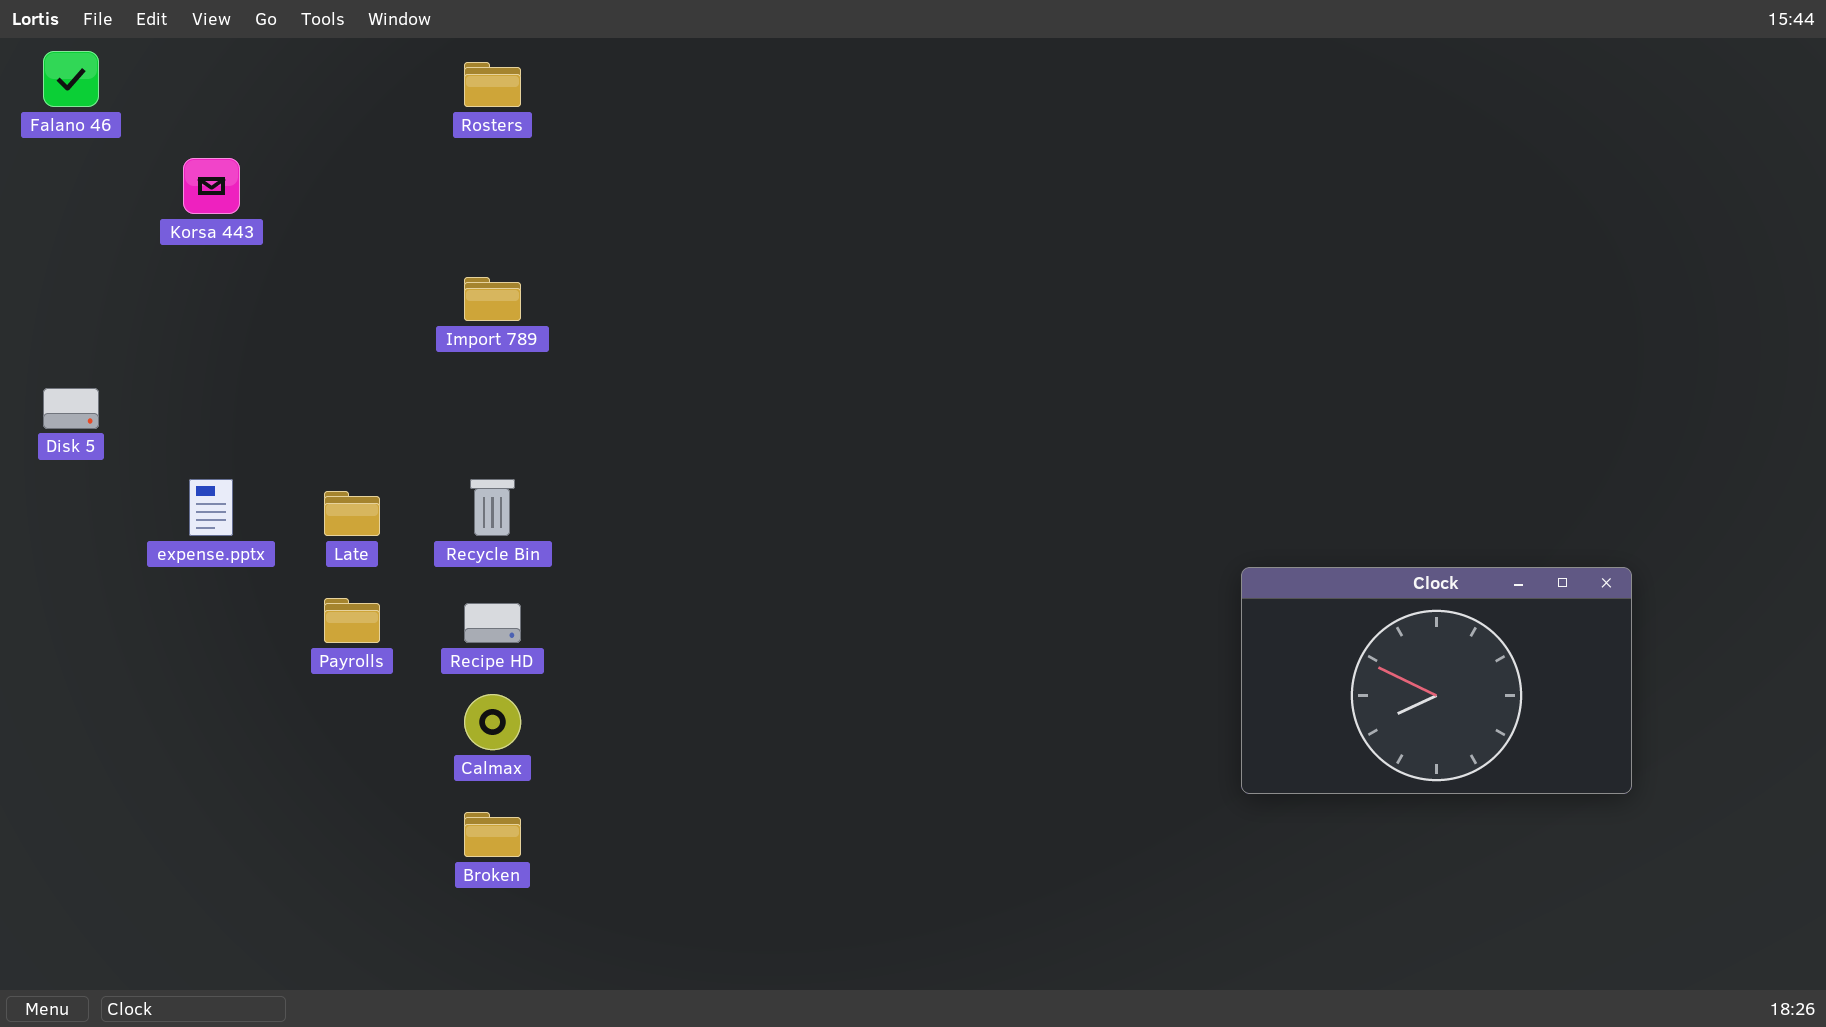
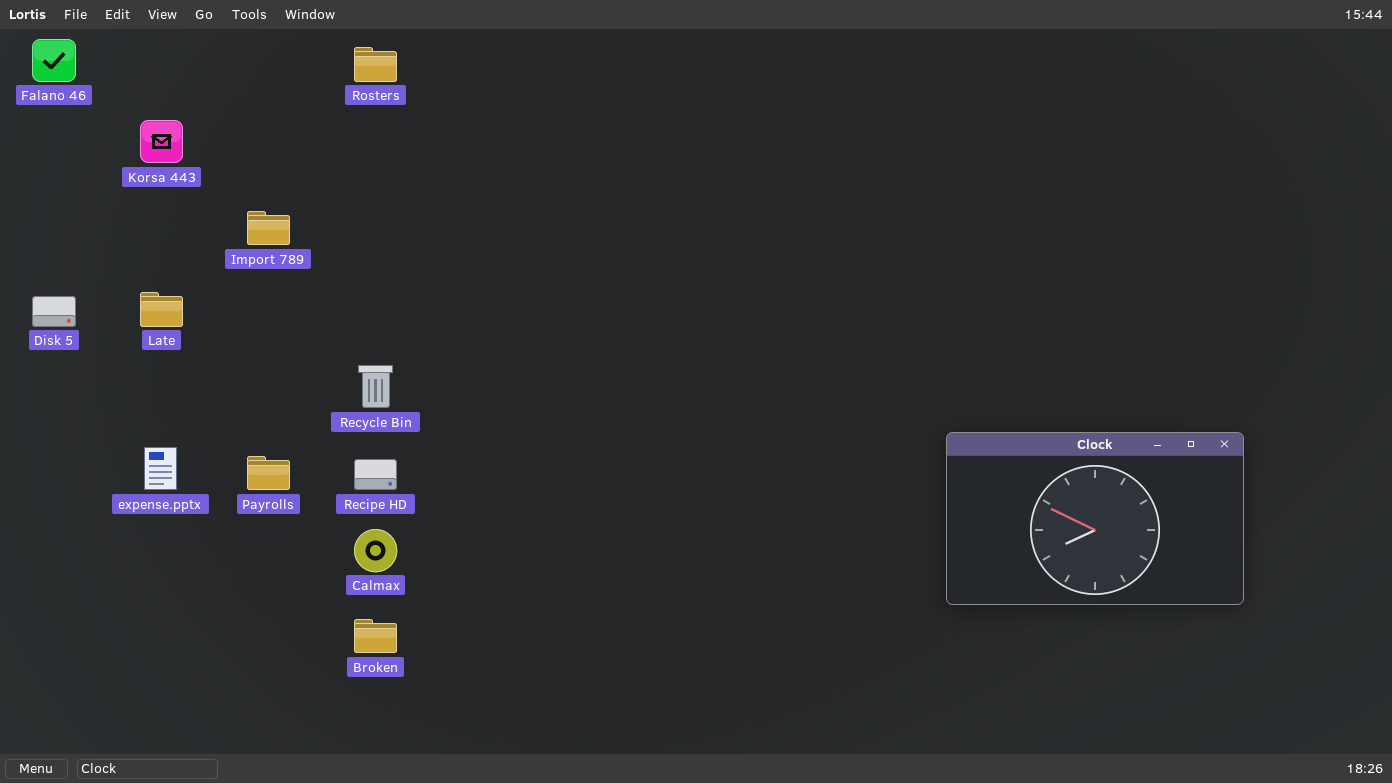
Import 789: [464,277,521,321] -> [247,211,290,245], moved
expense.pptx: [189,479,233,536] -> [144,447,177,490], moved
Late: [324,491,380,536] -> [140,292,183,327], moved

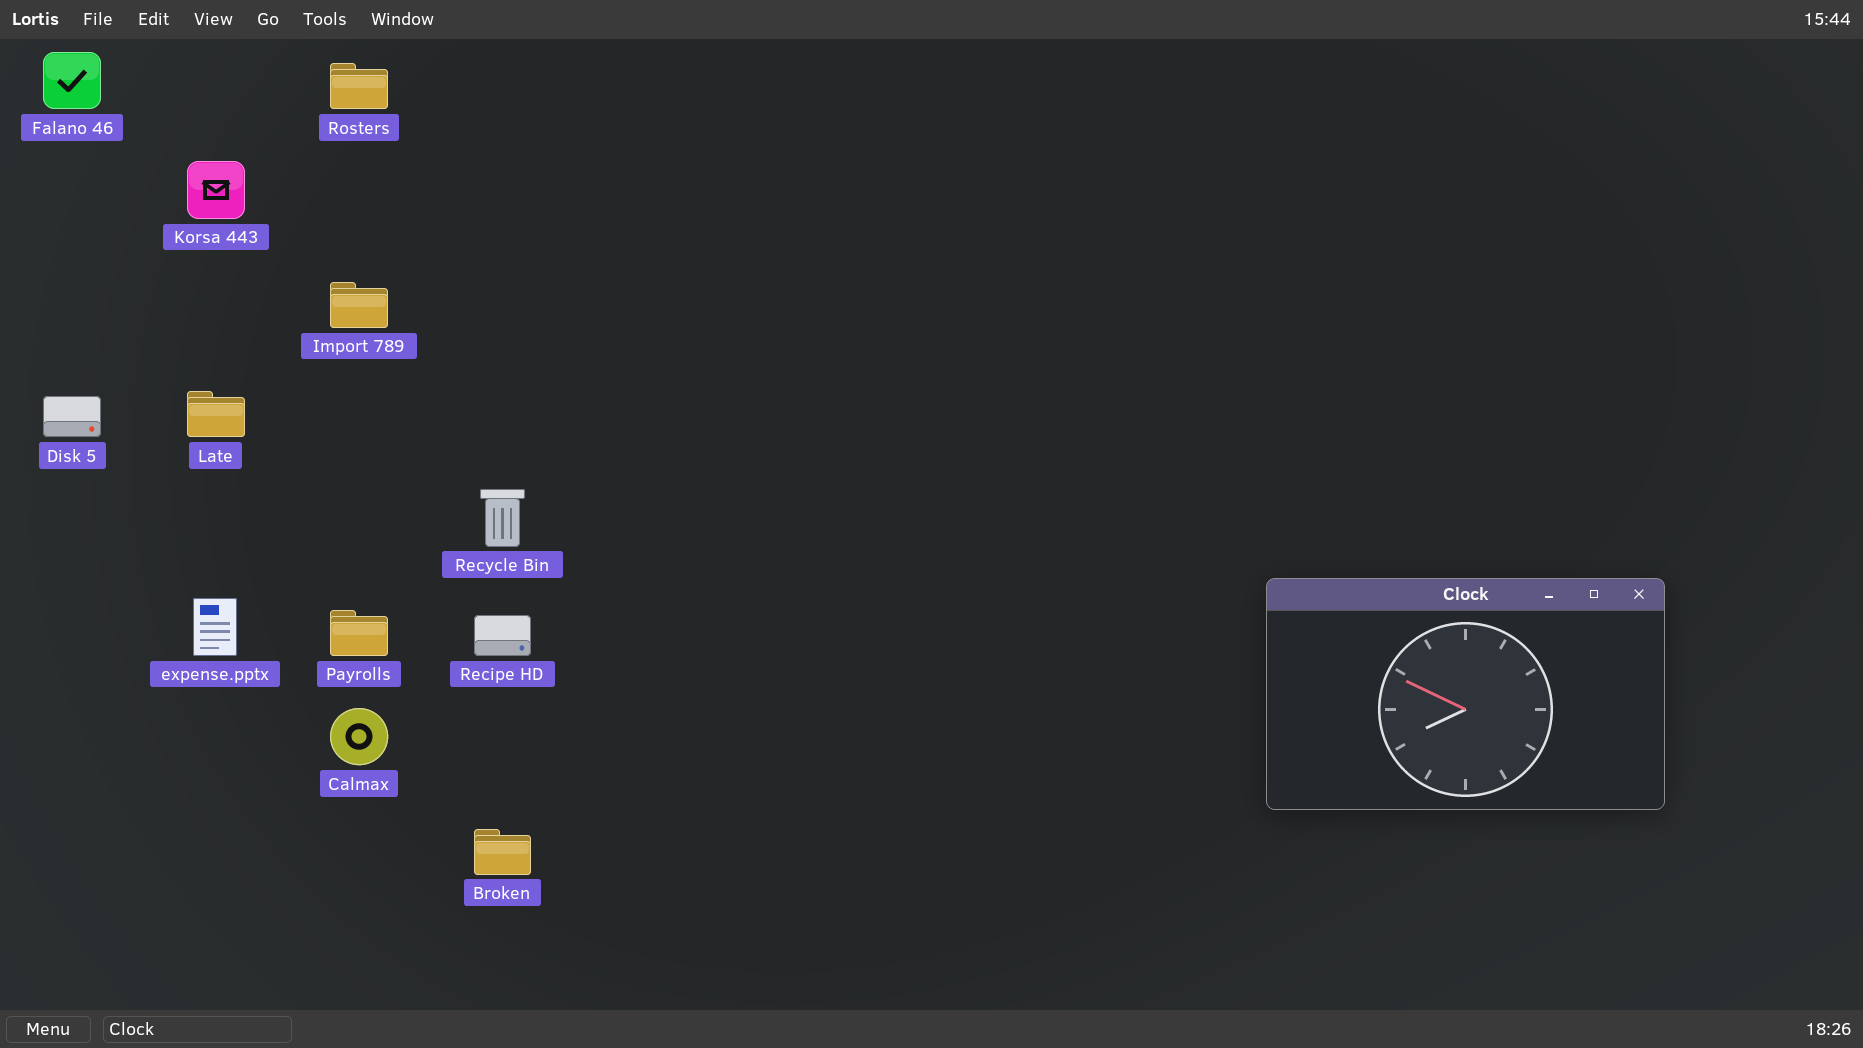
Rosters: [354,47,397,82] -> [330,63,388,109], moved
Calmax: [354,529,397,572] -> [330,708,388,765], moved

